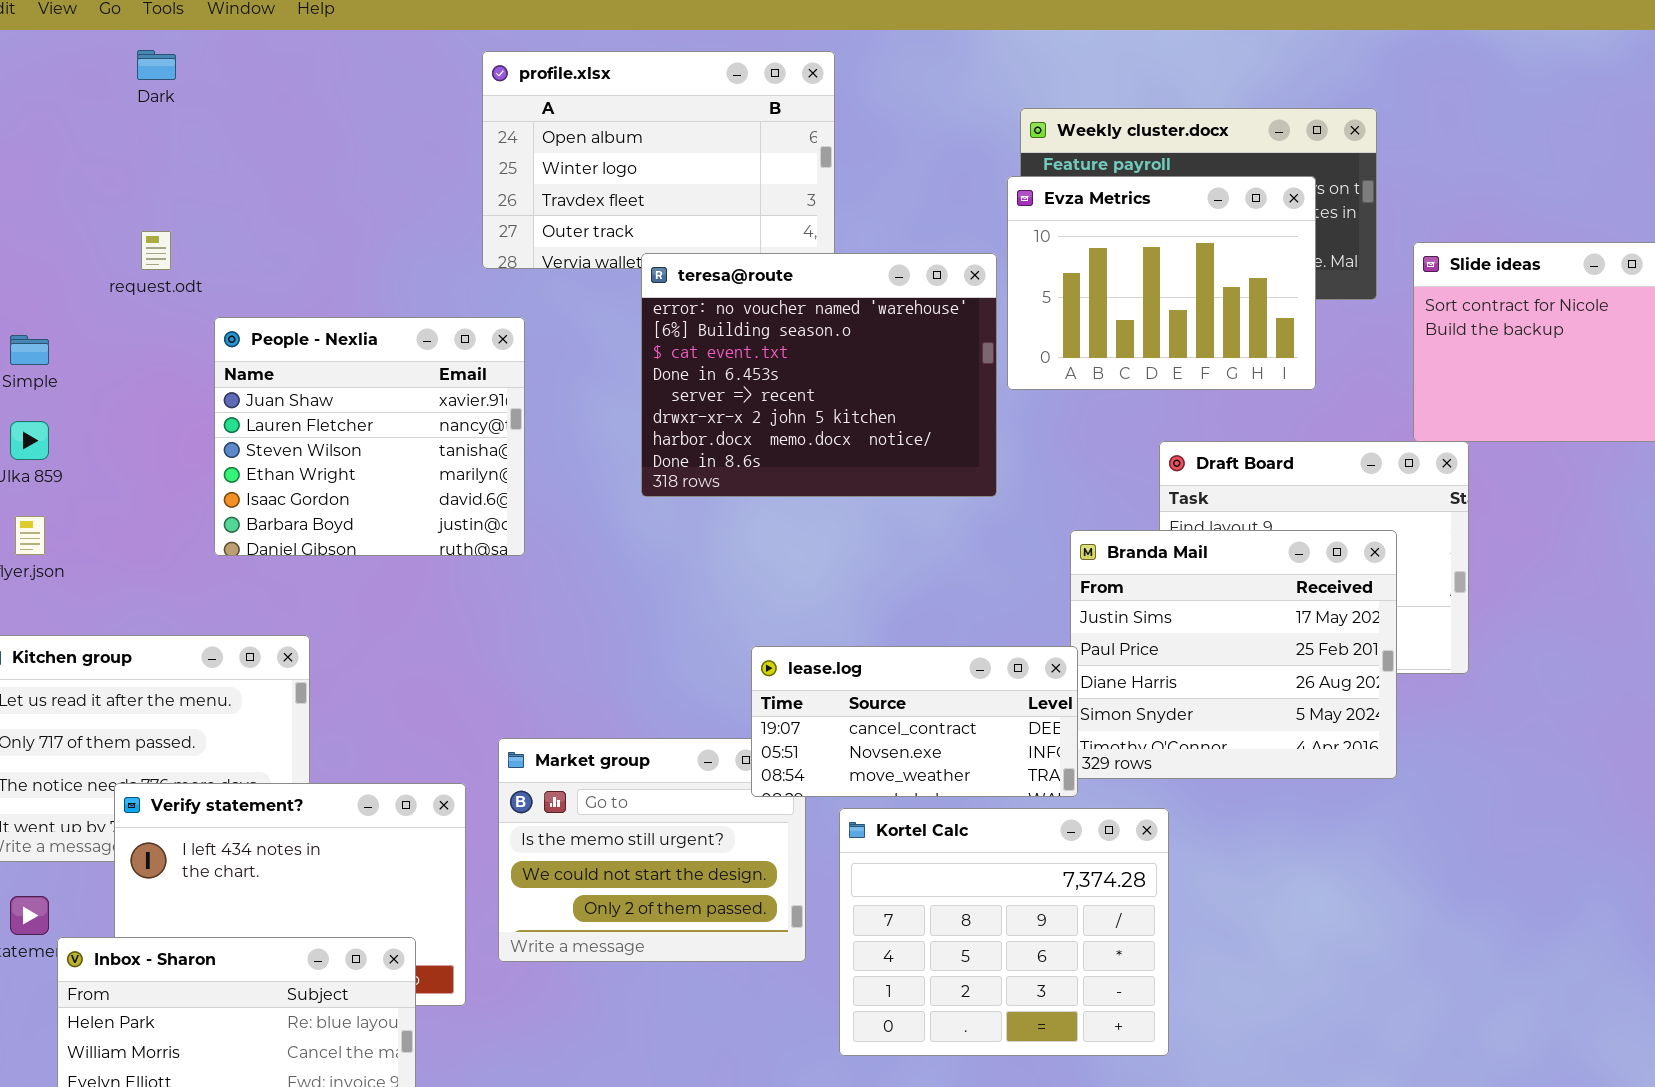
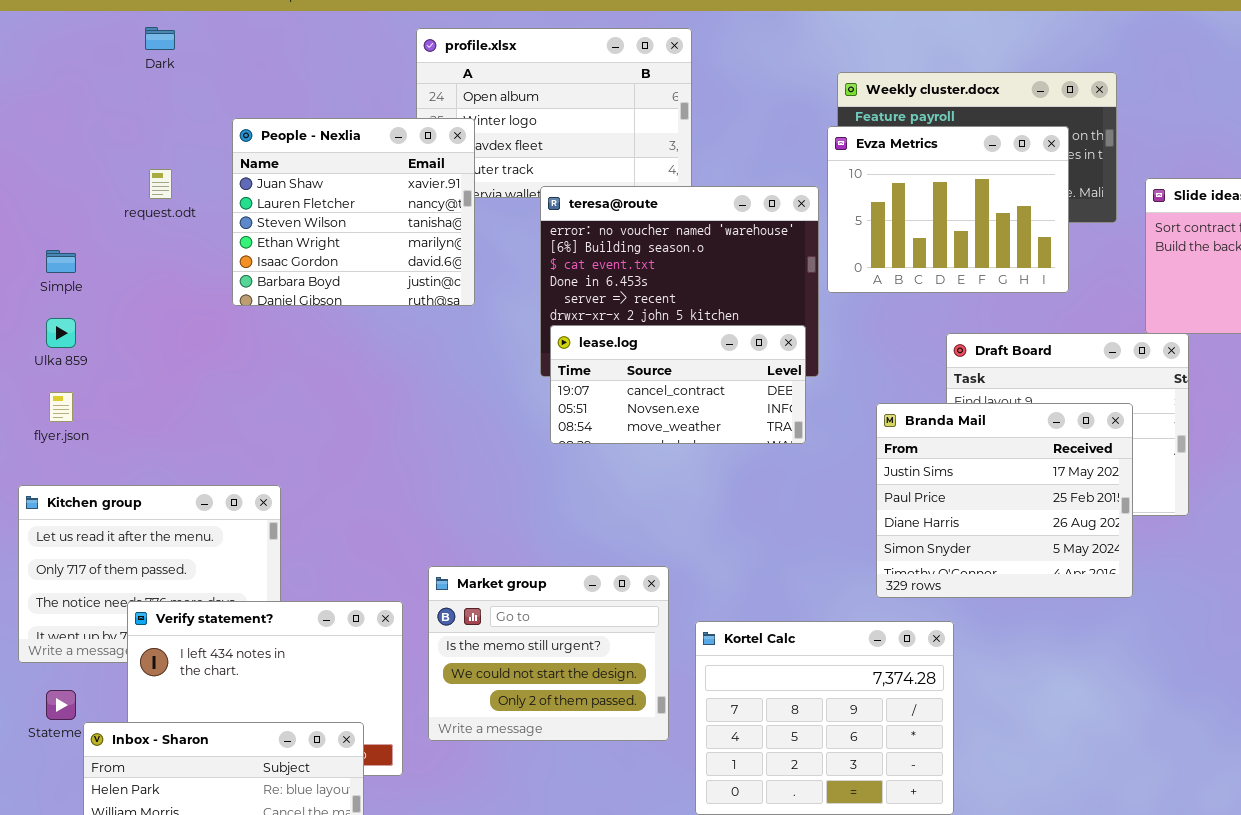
People - Nexlia: [214,317,525,556] -> [232,118,475,306], moved
lease.log: [751,646,1078,797] -> [550,325,806,444], moved

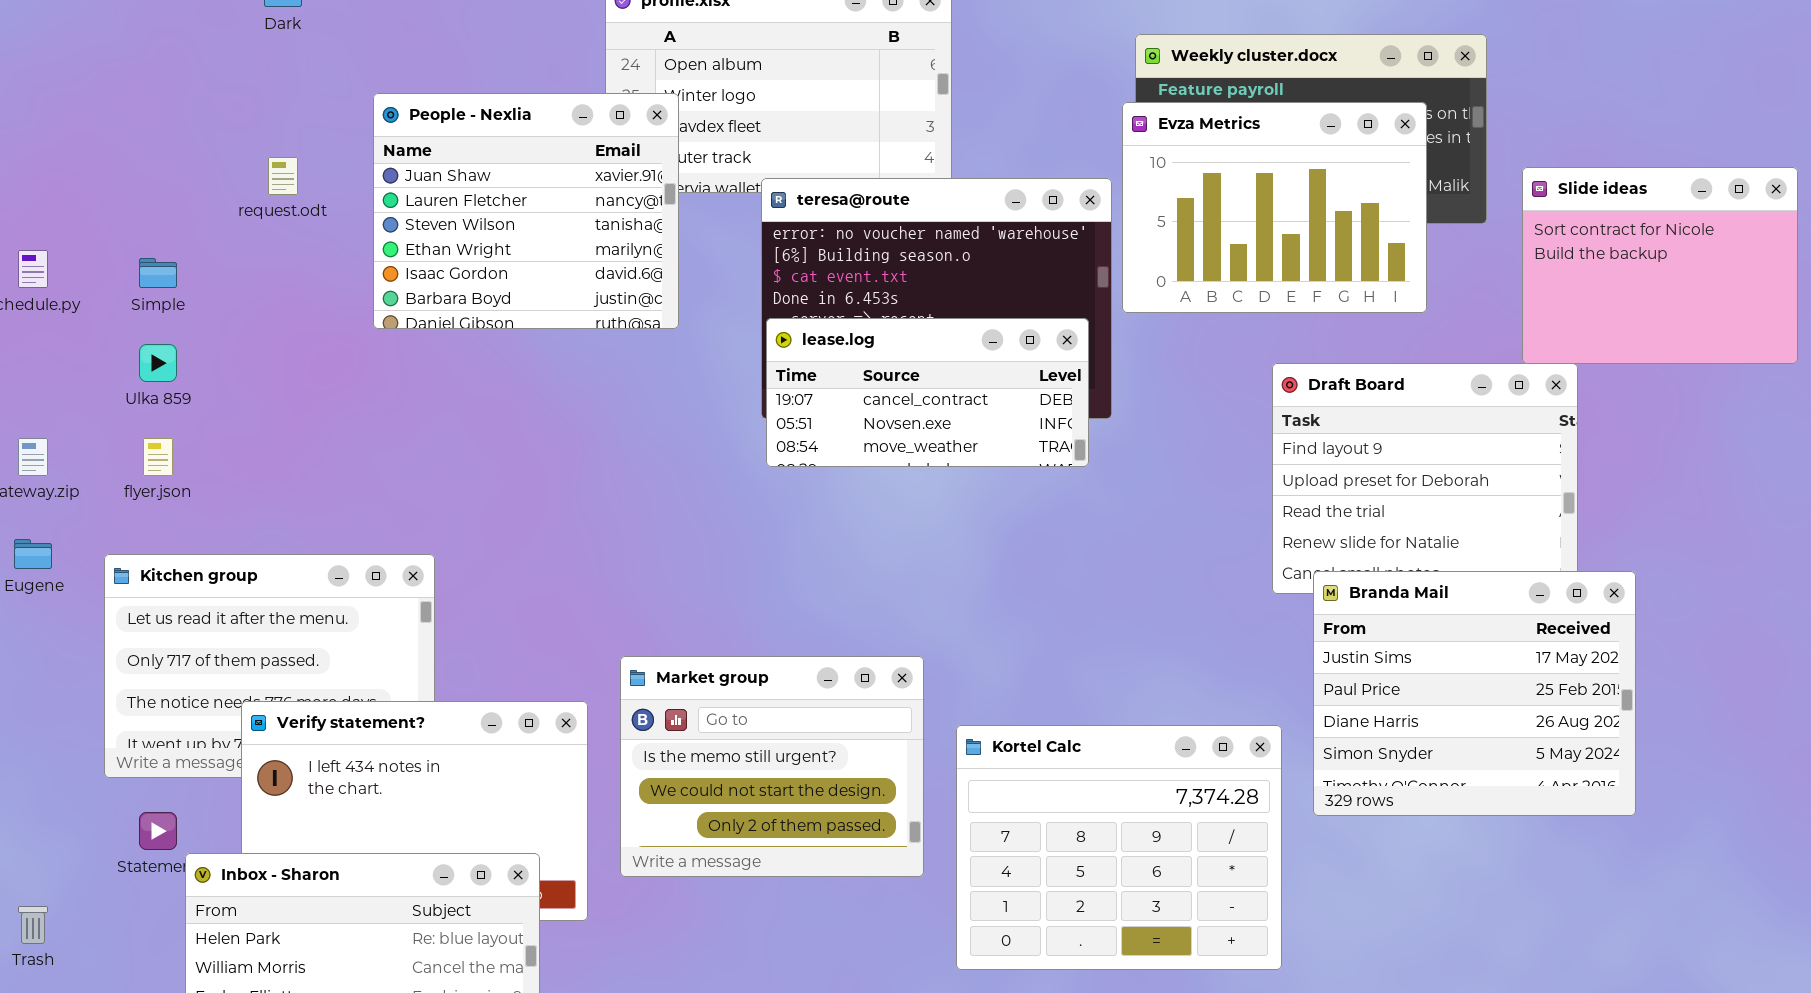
lease.log: [550,325,806,444] -> [766,318,1089,467], moved
Branda Mail: [876,403,1133,598] -> [1313,571,1636,816], moved

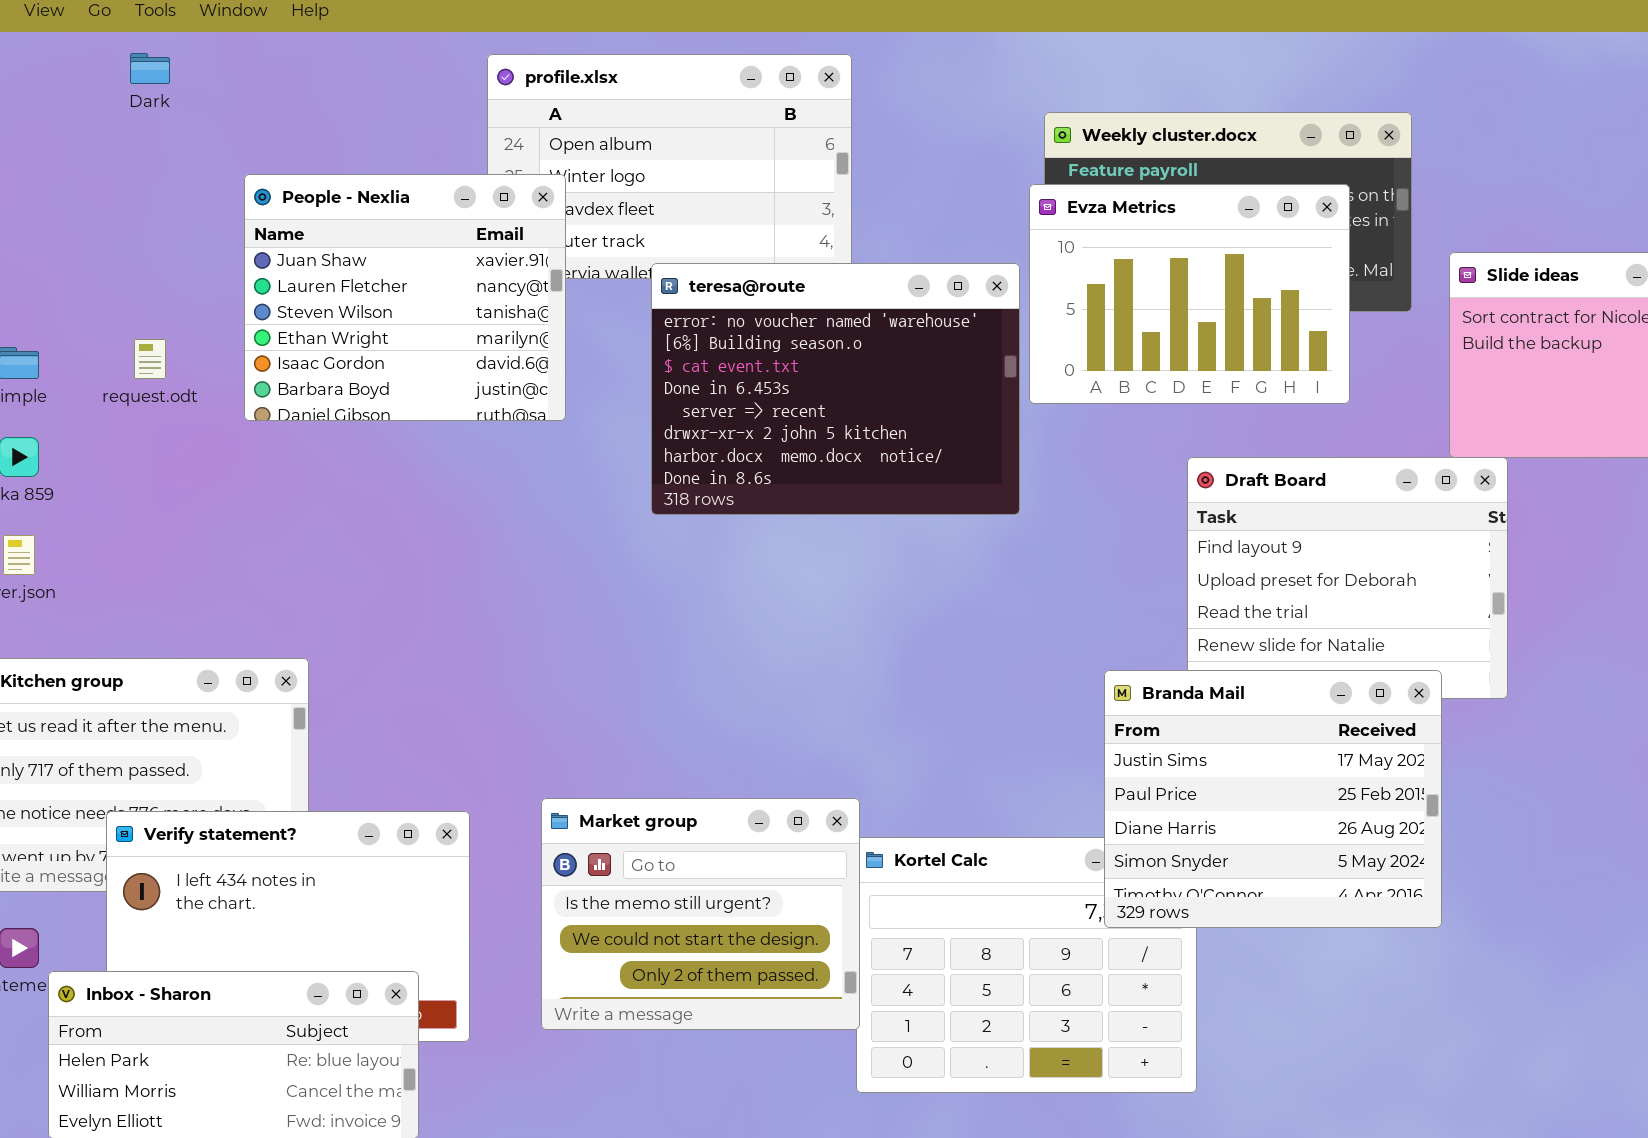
request.odt: [268,157,298,195] -> [134,339,166,379], moved
lease.log: [766,318,1089,467] -> none, closed
Branda Mail: [1313,571,1636,816] -> [1104,670,1442,928], moved
Market group: [620,656,924,877] -> [541,798,860,1030], moved

